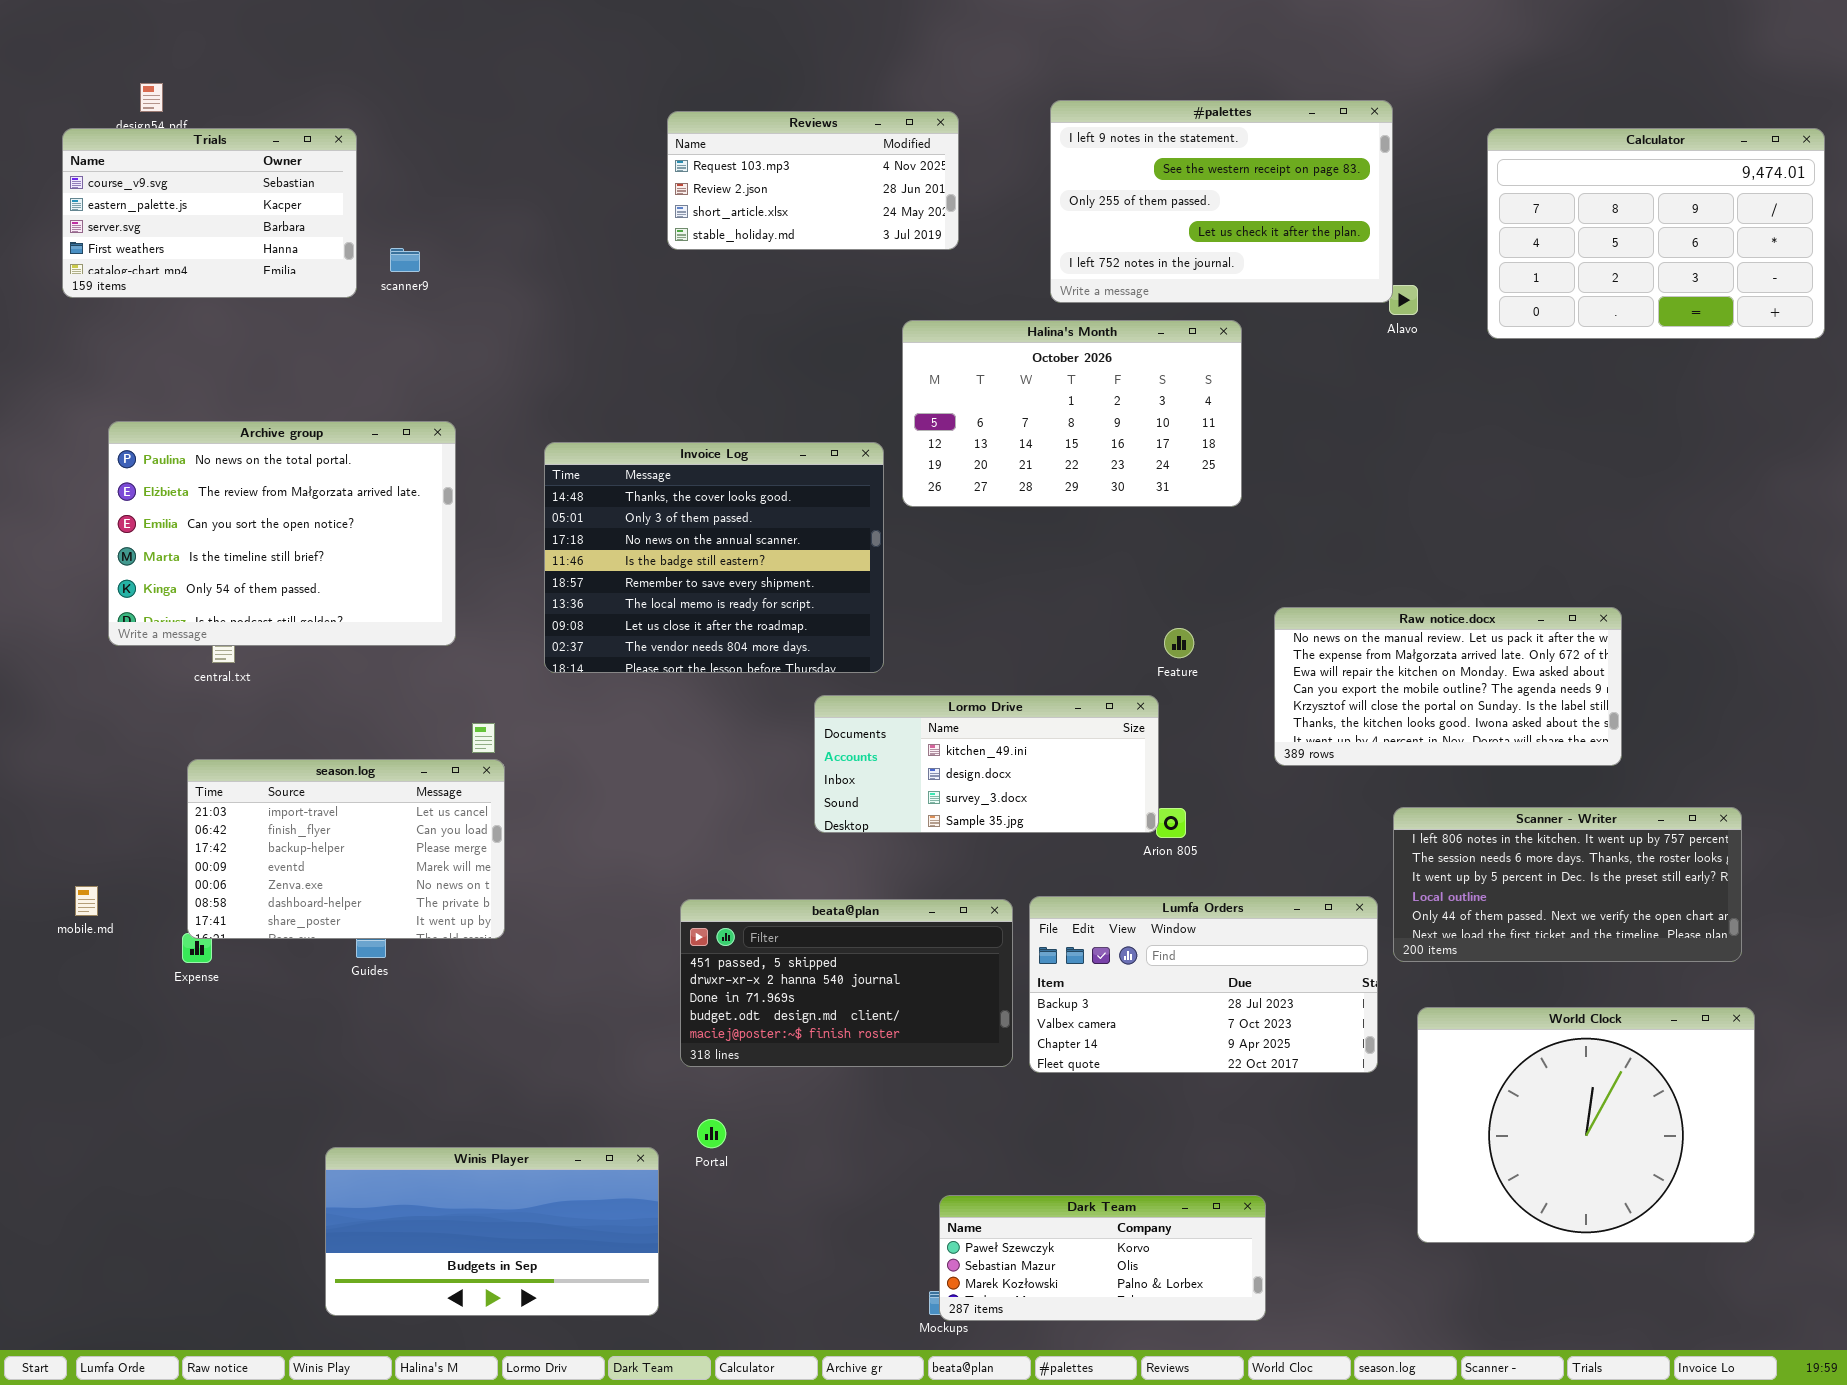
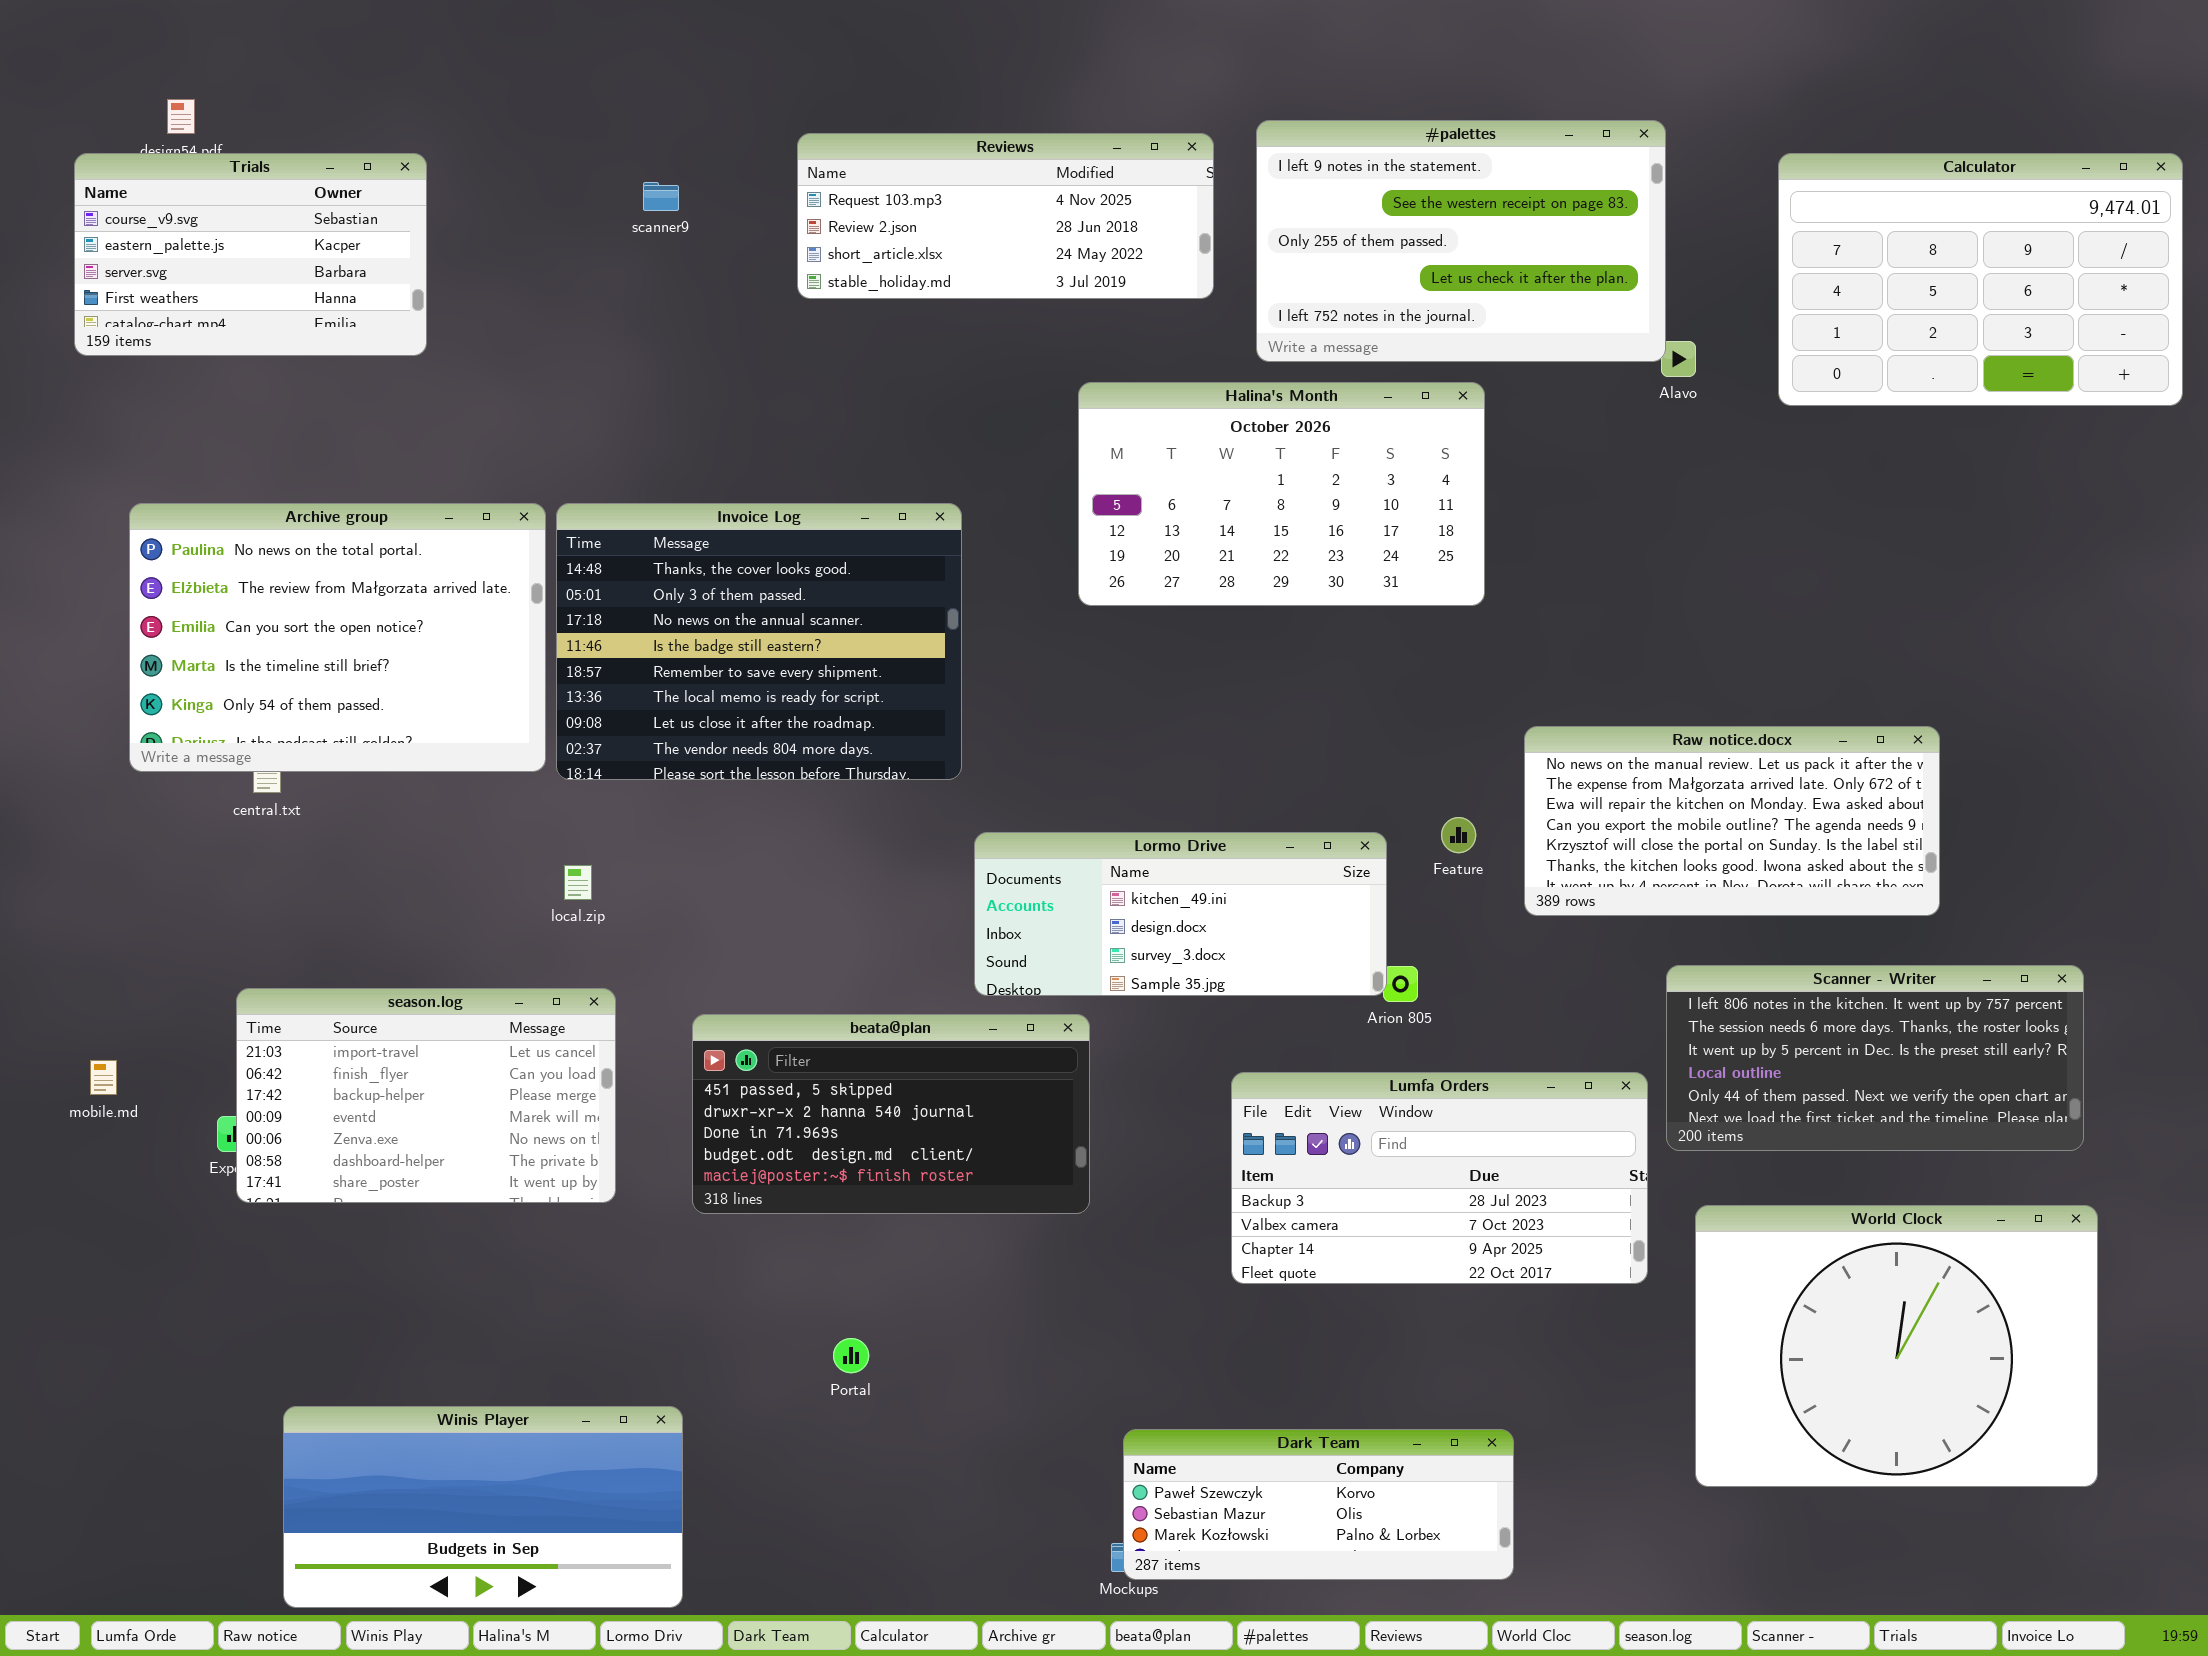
Reviews: [667,111,959,250] -> [797,133,1214,299], resized
scanner9: [390,248,420,272] -> [643,182,679,211], moved
Invoice Log: [544,442,884,673] -> [556,503,962,780], moved
Feature: [1164,628,1194,658] -> [1441,817,1476,853], moved
season.log: [187,759,505,939] -> [236,988,616,1203], moved
beata@plan: [680,899,1013,1067] -> [692,1014,1090,1214], moved
Winis Player: [325,1147,659,1316] -> [283,1406,683,1608], moved

